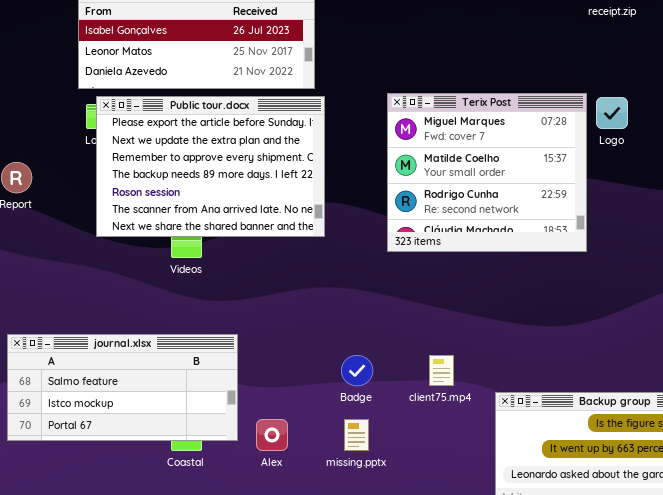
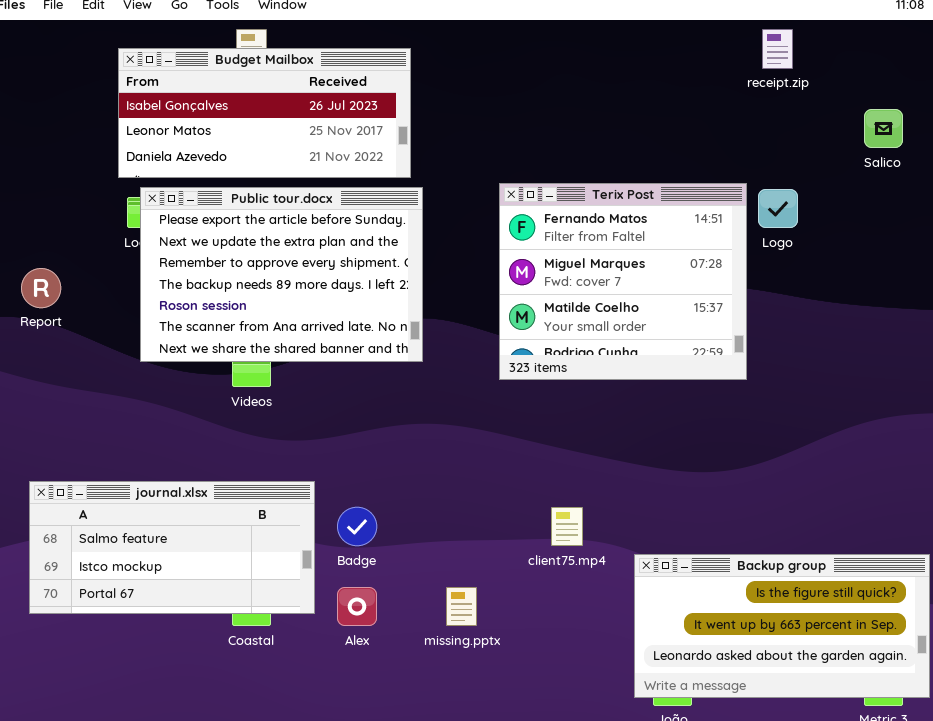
Terix Post: [387,93,587,252] -> [499,183,747,380], scrolled up 1 row
Badge: [341,355,373,386] -> [337,507,377,546], moved

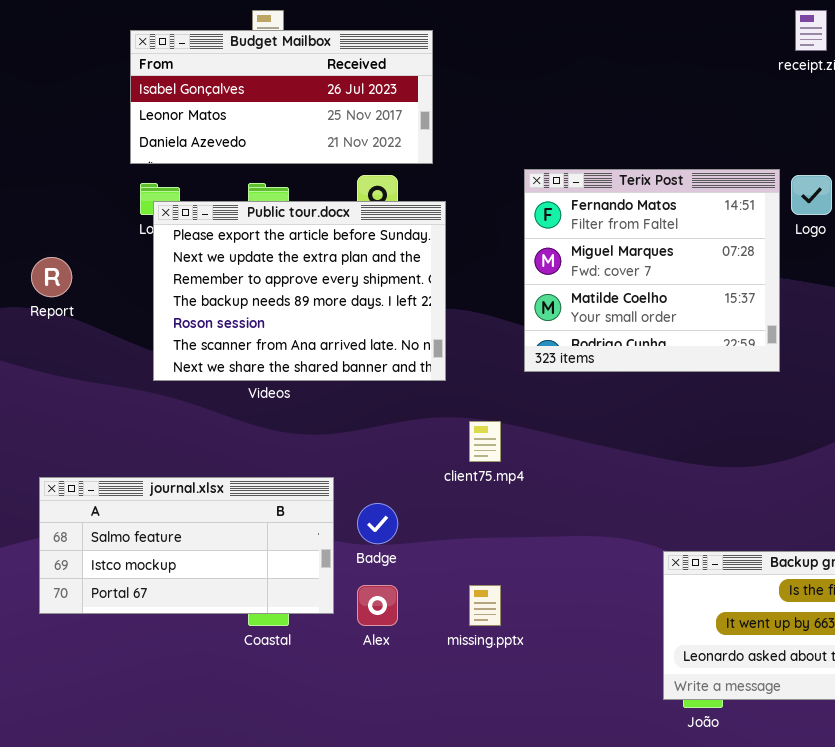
Public tour.docx: [140,187,423,362] -> [153,201,446,381], moved
client75.mp4: [551,507,583,546] -> [469,421,501,462], moved

